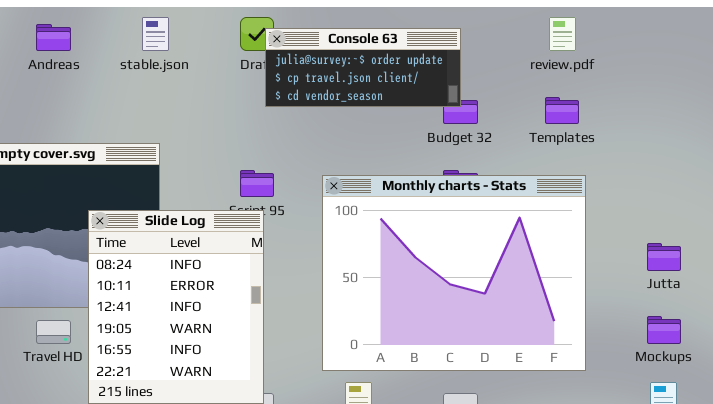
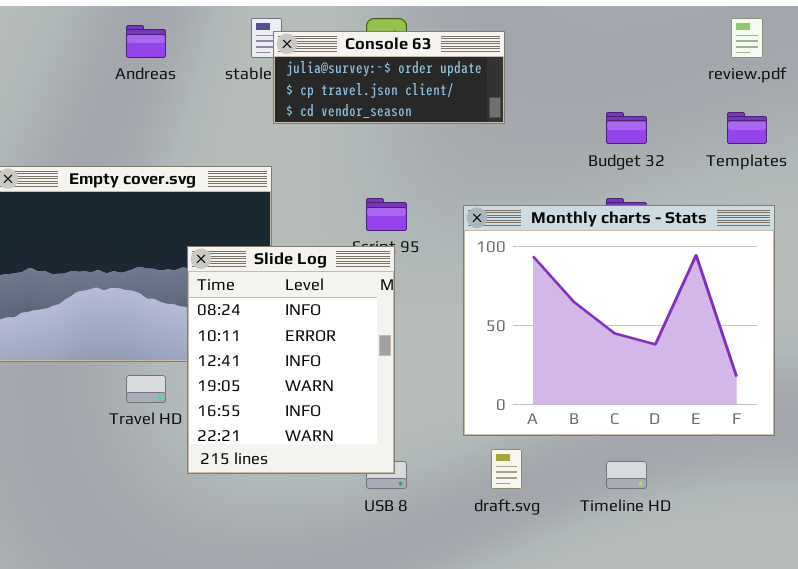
Console 63: [265,28,461,107] -> [273,31,505,124], moved

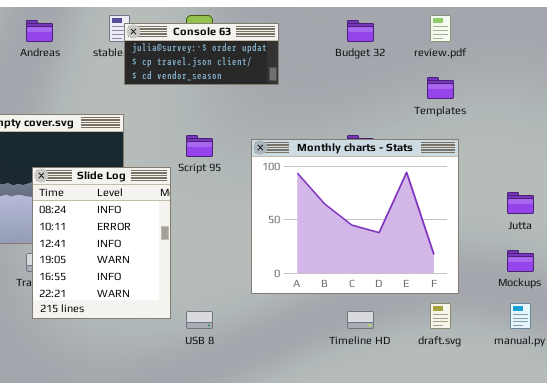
Budget 32: [606,112,647,144] -> [347,20,374,42], moved
Slide Log: [187,246,395,474] -> [32,167,171,319], moved
draft.svg: [491,449,522,489] -> [430,303,451,329], moved

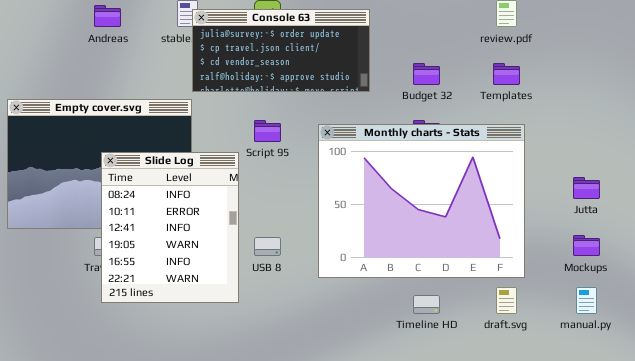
Budget 32: [347,20,374,42] -> [413,63,440,85], moved
Console 63: [124,23,279,85] -> [192,9,370,92], resized
USB 8: [186,311,213,329] -> [254,237,281,256], moved

